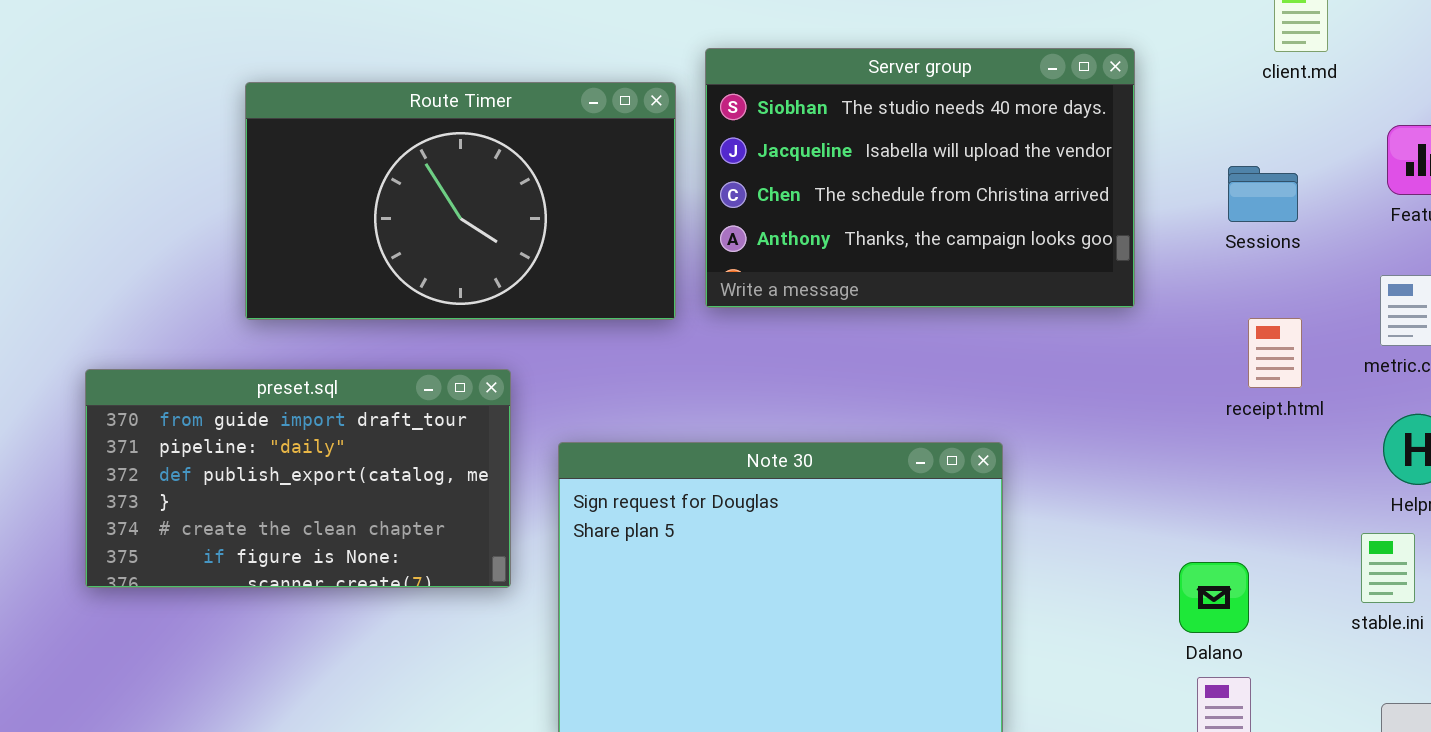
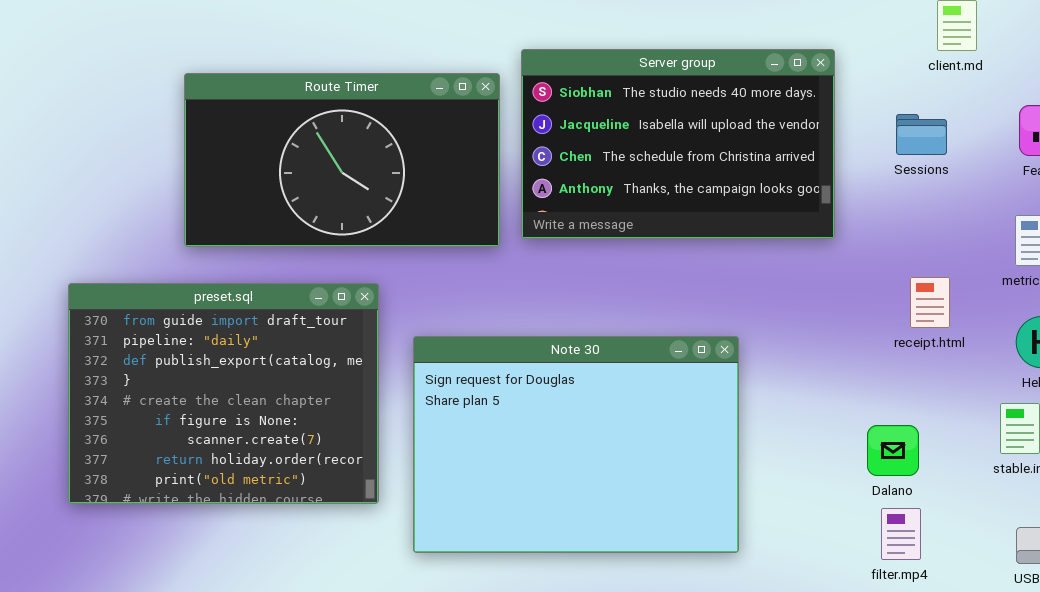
Sessions: [1228,166,1298,222] -> [896,114,947,155], moved
receipt.html: [1248,318,1302,388] -> [910,277,950,328], moved
preset.sql: [85,369,511,588] -> [68,283,379,504], resized

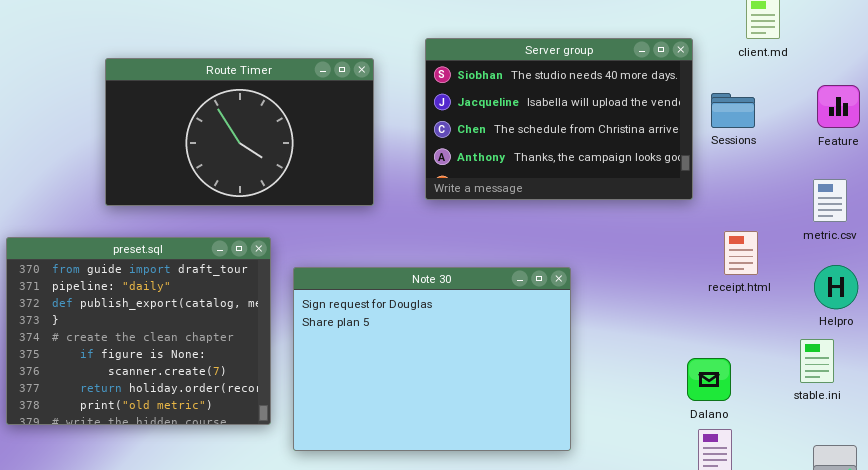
Server group: [521,49,835,239] -> [425,38,693,200], moved
Note 30: [413,336,739,553] -> [293,267,571,451], moved

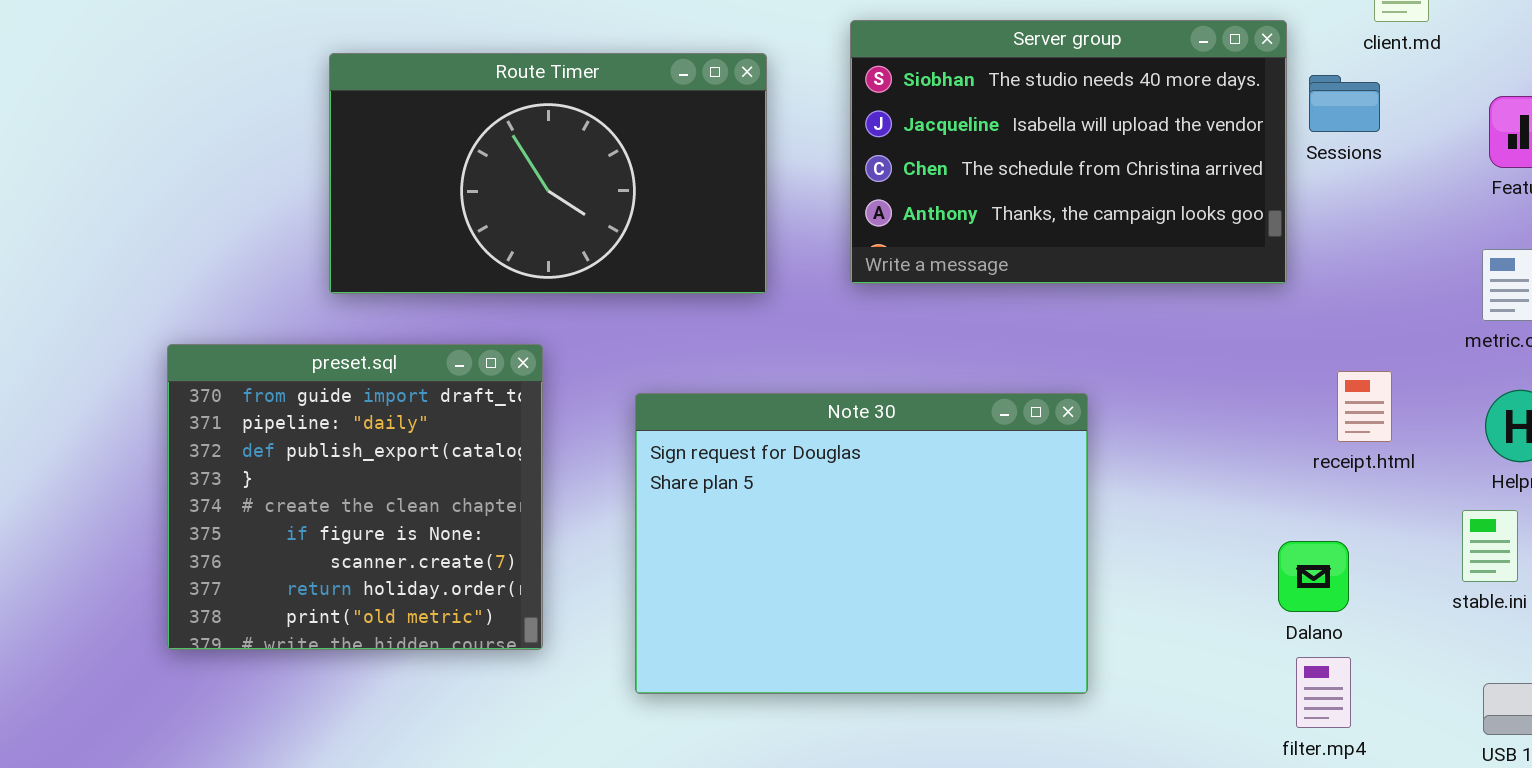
Sessions: [711,93,755,128] -> [1309,75,1380,132], moved
receipt.html: [724,231,758,275] -> [1337,371,1392,442], moved
preset.sql: [6,237,271,425] -> [167,344,543,650], resized

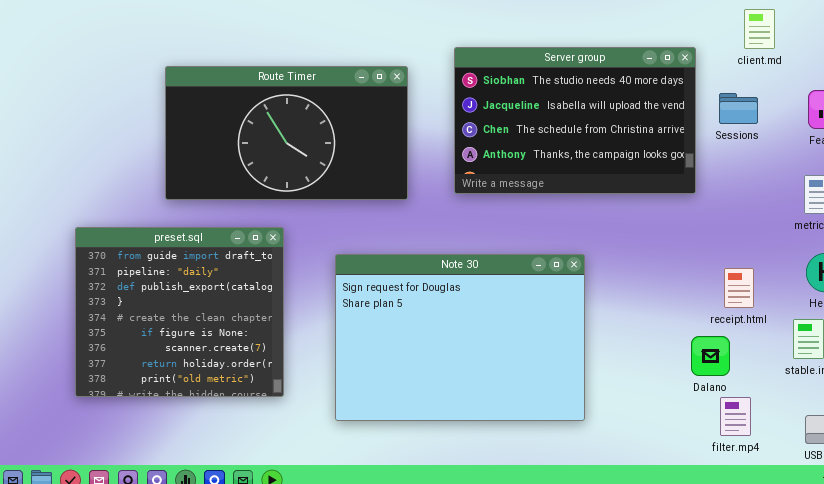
Sessions: [1309,75,1380,132] -> [719,93,758,124], moved
receipt.html: [1337,371,1392,442] -> [724,268,754,308], moved
filter.mp4: [1296,657,1351,728] -> [720,397,751,436], moved

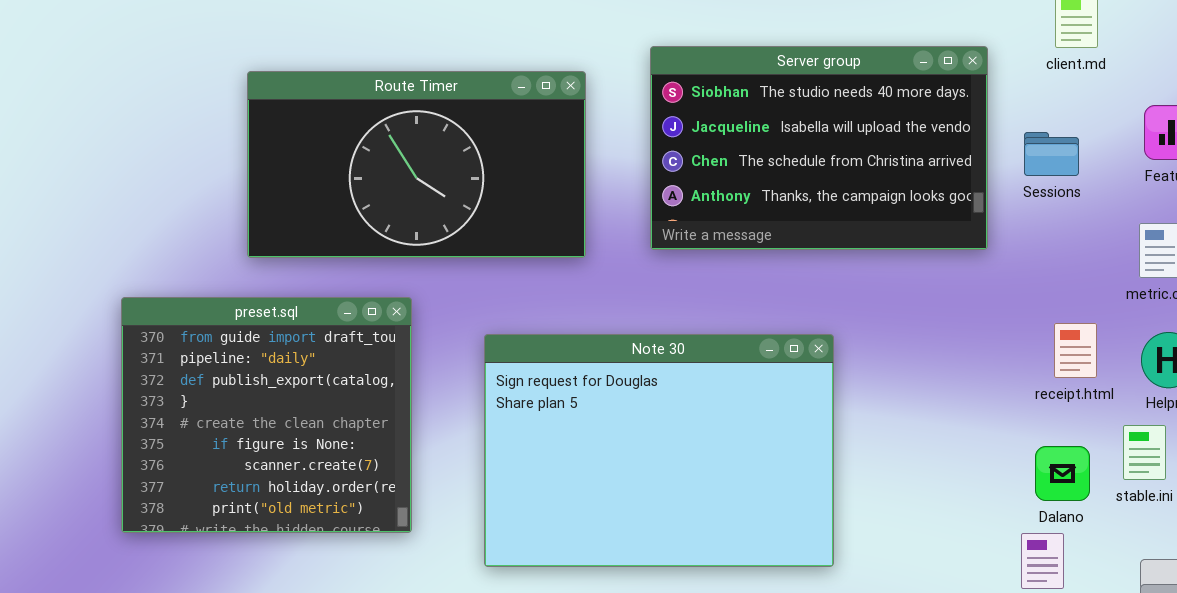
Sessions: [719,93,758,124] -> [1024,132,1079,176], moved
receipt.html: [724,268,754,308] -> [1054,323,1097,378], moved
Dalano: [691,336,730,376] -> [1035,446,1090,501], moved

